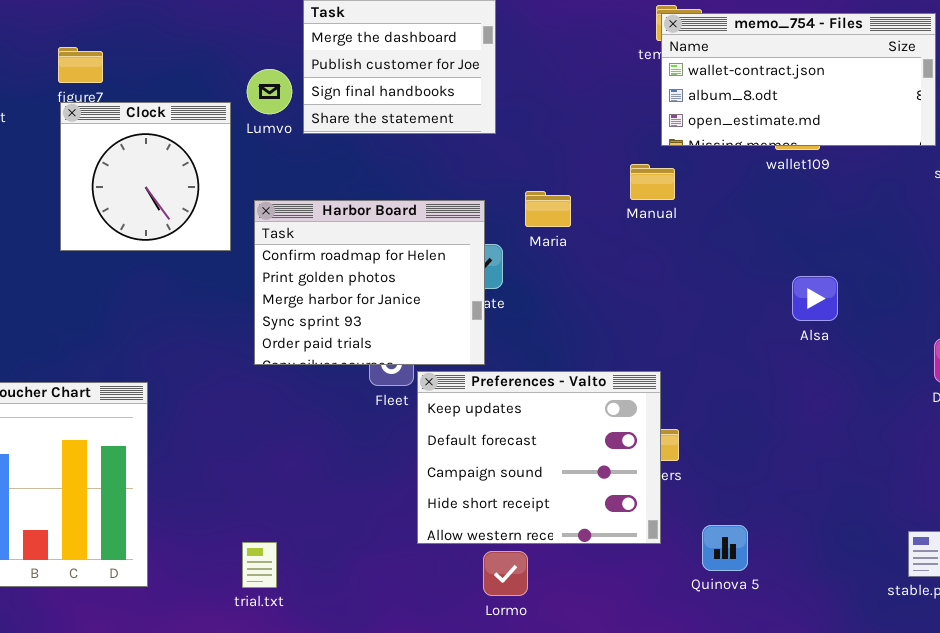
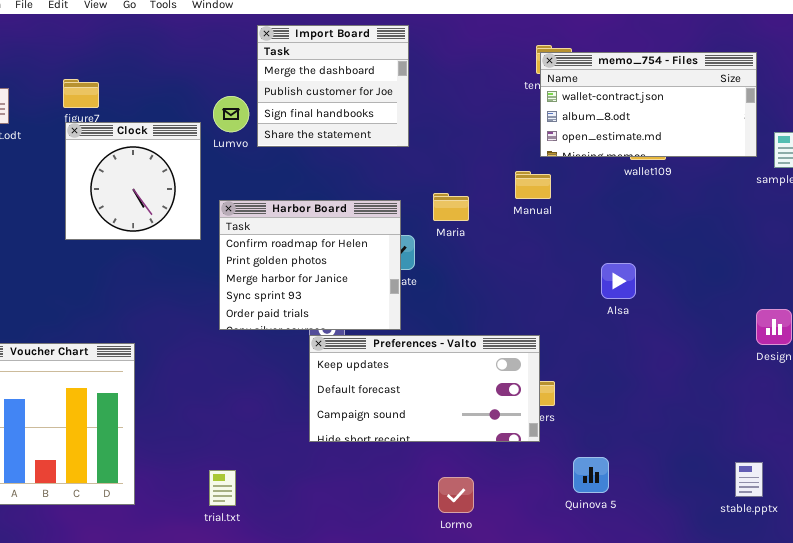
Alsa: [792,276,838,321] -> [601,263,636,299], moved
Preferences - Valto: [417,371,661,544] -> [309,335,540,442], resized
Lormo: [483,551,528,596] -> [438,477,474,513], moved

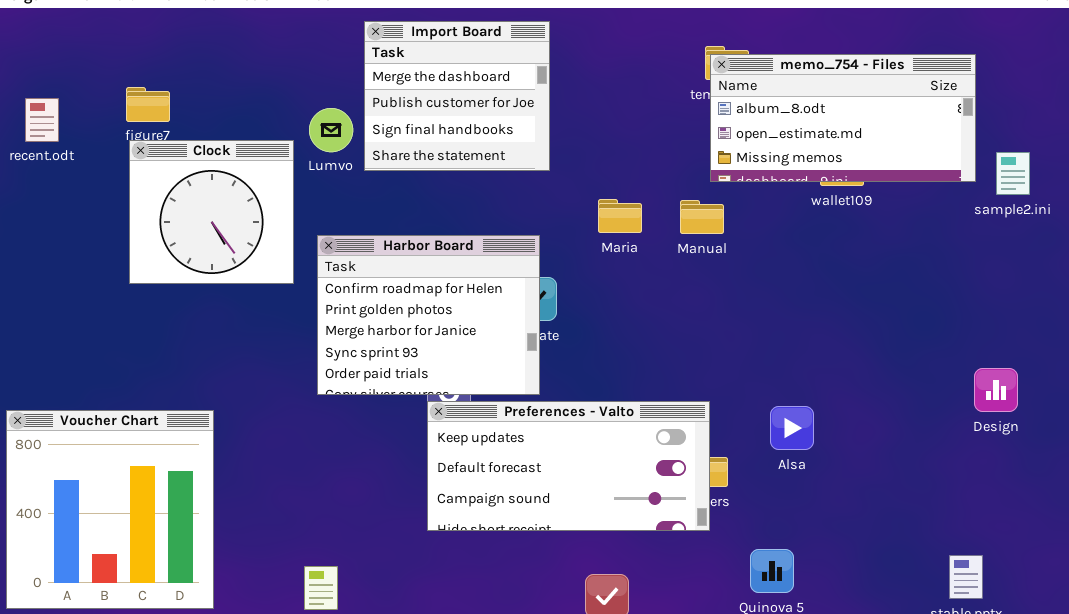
memo_754 - Files: [540,52,757,157] -> [710,54,976,182], scrolled down 1 row
Maria: [433,193,469,221] -> [598,199,642,233], moved
Alsa: [601,263,636,299] -> [770,406,814,450], moved

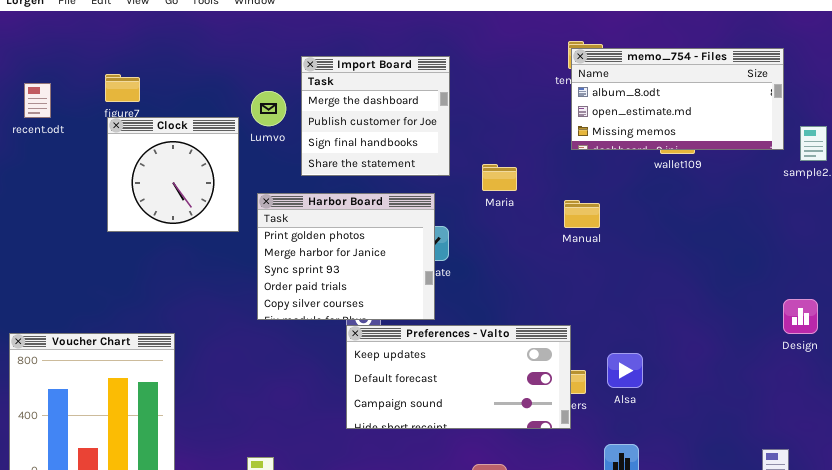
Import Board: [364,21,550,171] -> [301,56,450,176], moved
Manual: [680,200,724,234] -> [564,200,600,228], moved
Harbor Board: [317,235,540,395] -> [257,193,435,320], scrolled down 1 row
Alsa: [770,406,814,450] -> [607,353,643,388], moved

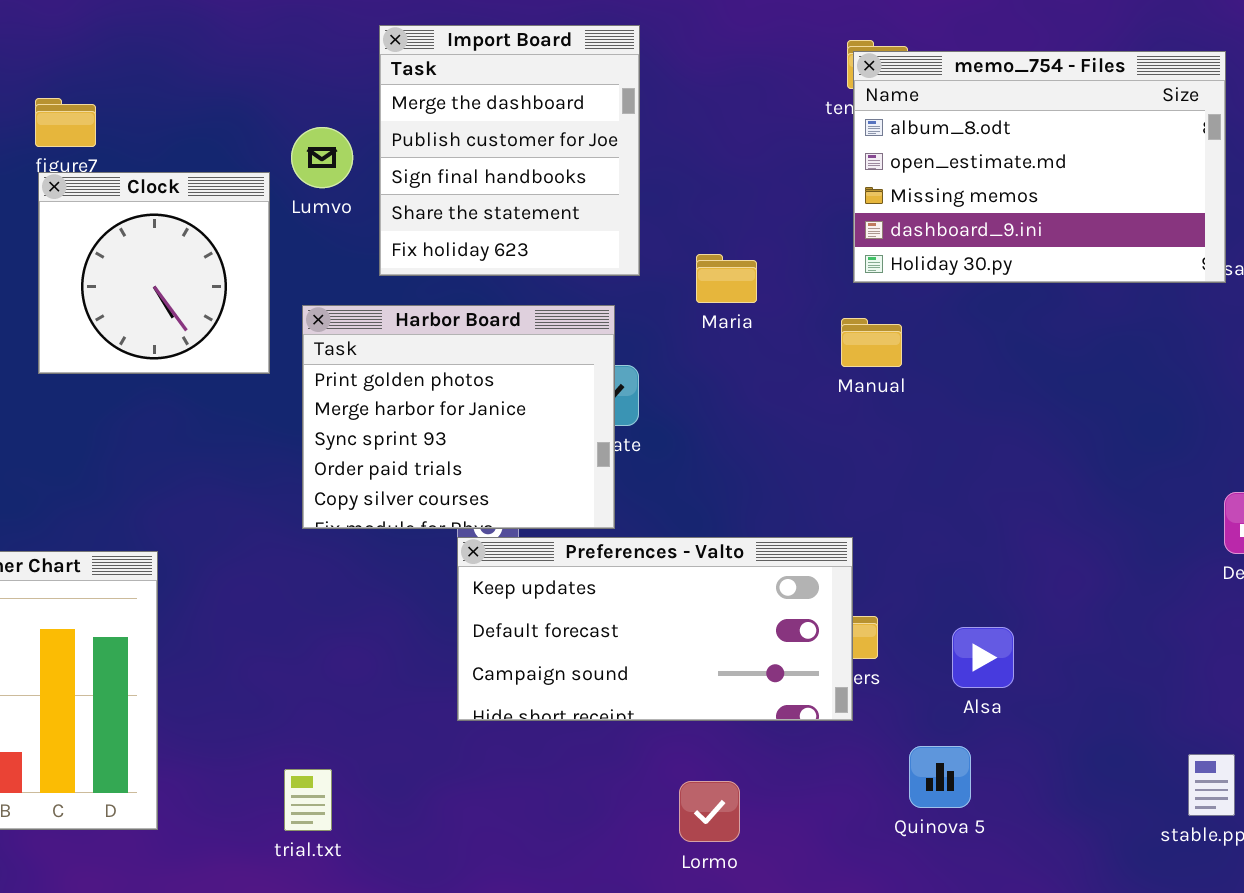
memo_754 - Files: [571,48,784,150] -> [853,51,1226,283], resized
Import Board: [301,56,450,176] -> [379,25,640,276], resized
Alsa: [607,353,643,388] -> [952,627,1014,688], moved

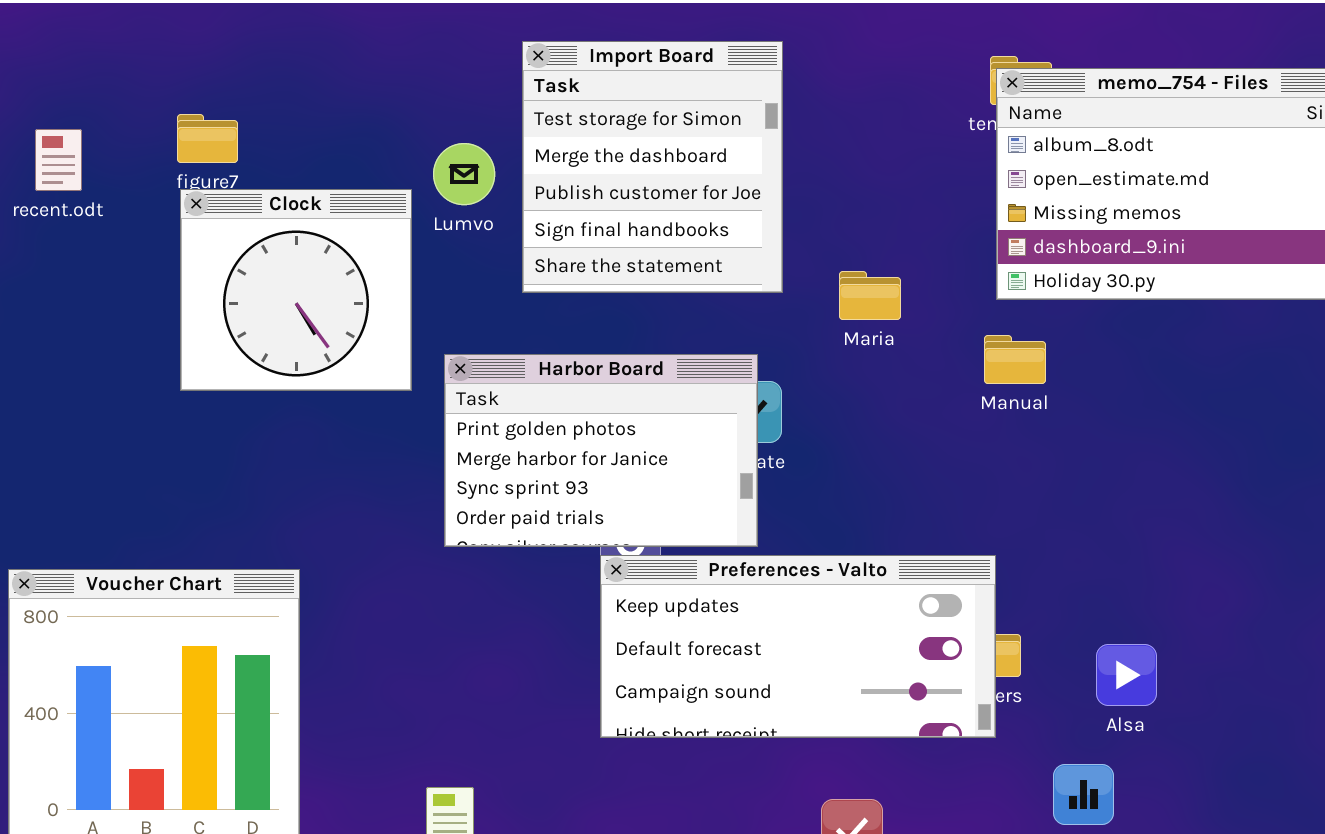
Import Board: [379,25,640,276] -> [522,41,783,293], scrolled up 1 row
Harbor Board: [302,305,615,529] -> [444,354,758,547], resized

